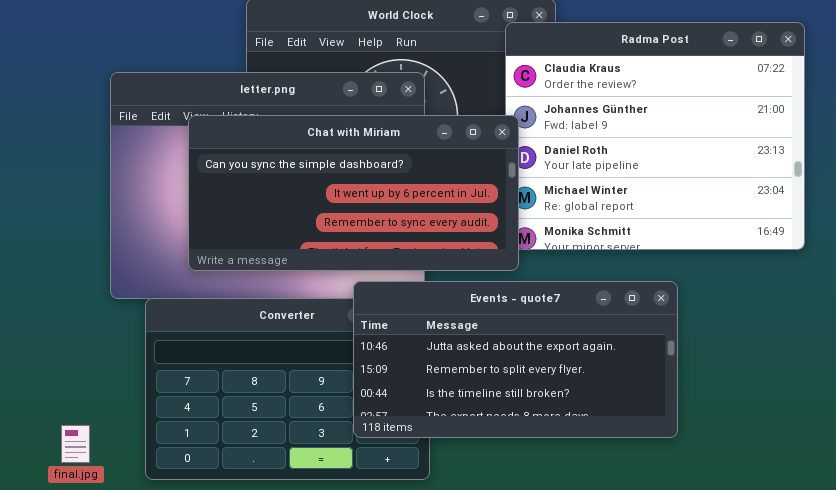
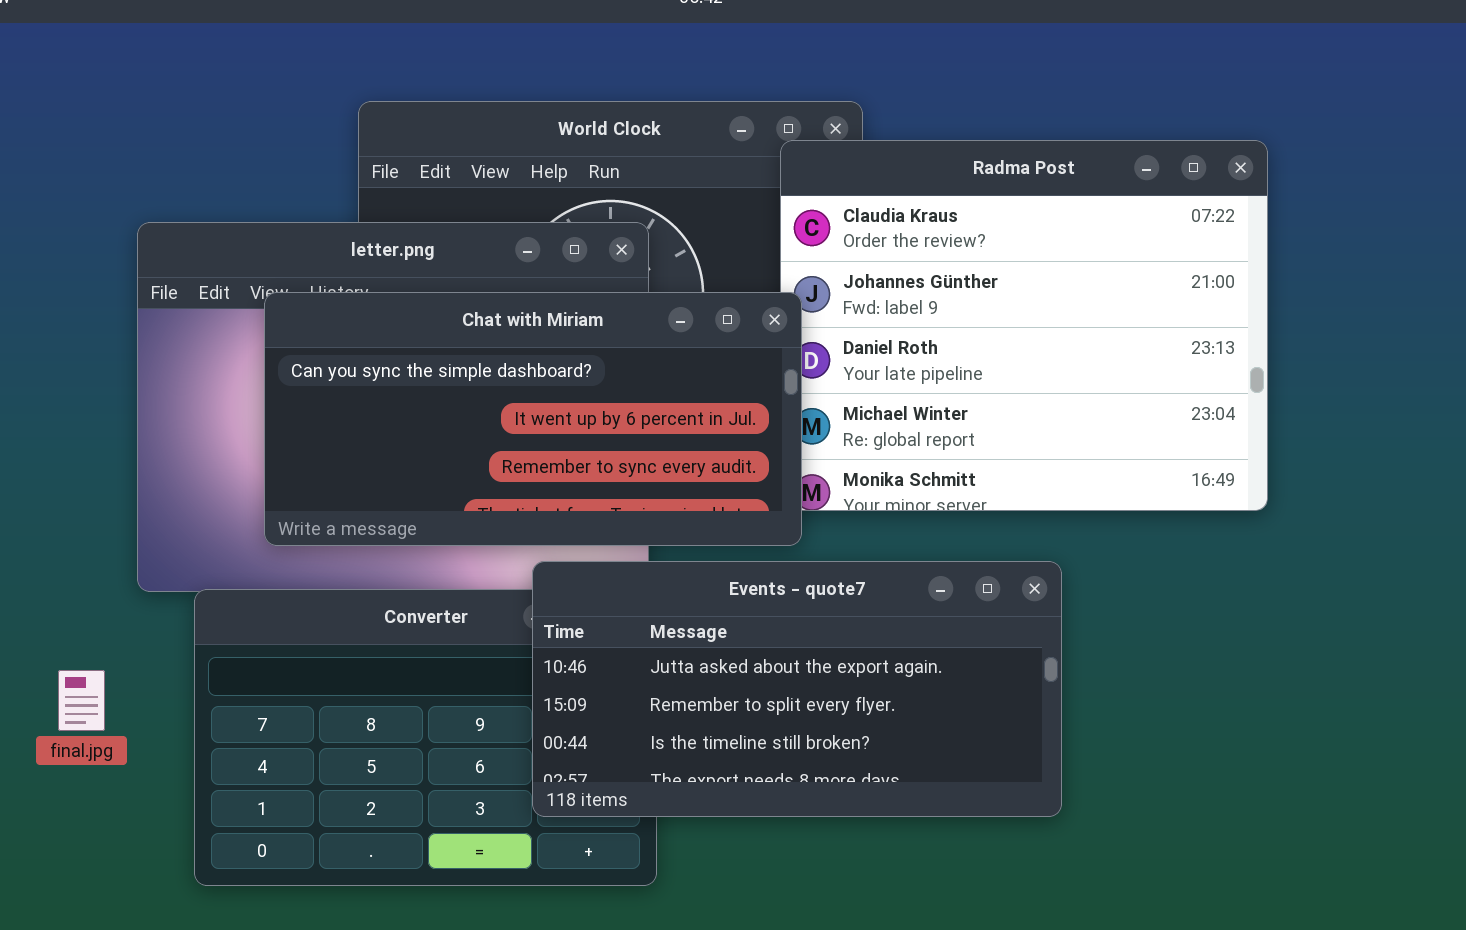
final.jpg: [61,425,90,463] -> [58,670,105,731], moved

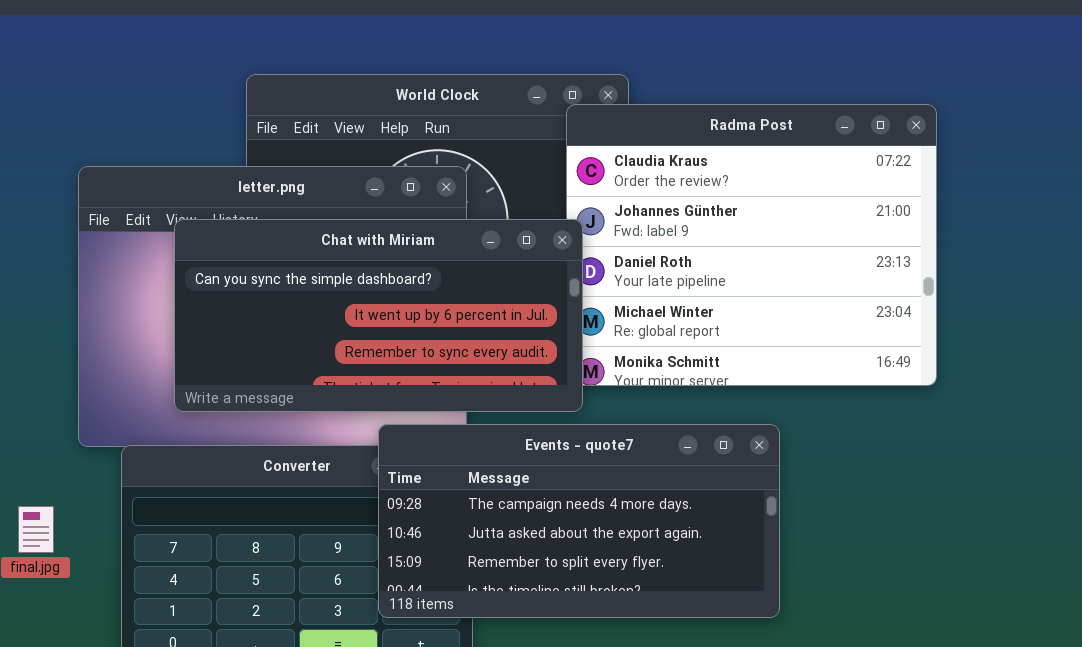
Events - quote7: [532,561,1062,817] -> [378,424,780,618], scrolled up 1 row

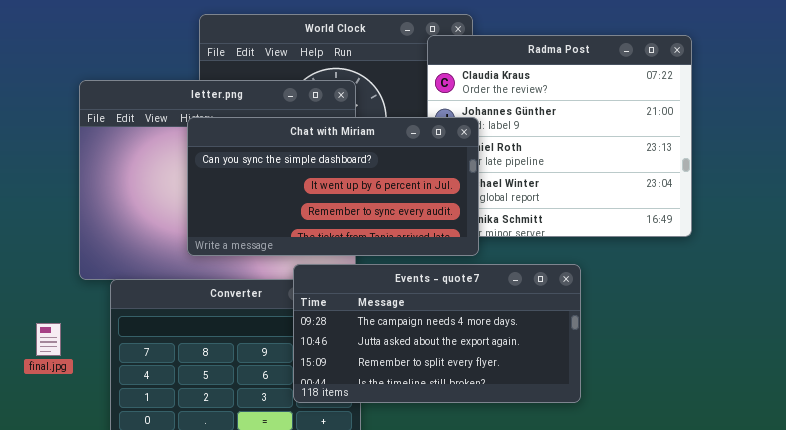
Chat with Miriam: [174,219,583,412] -> [187,117,479,256], moved

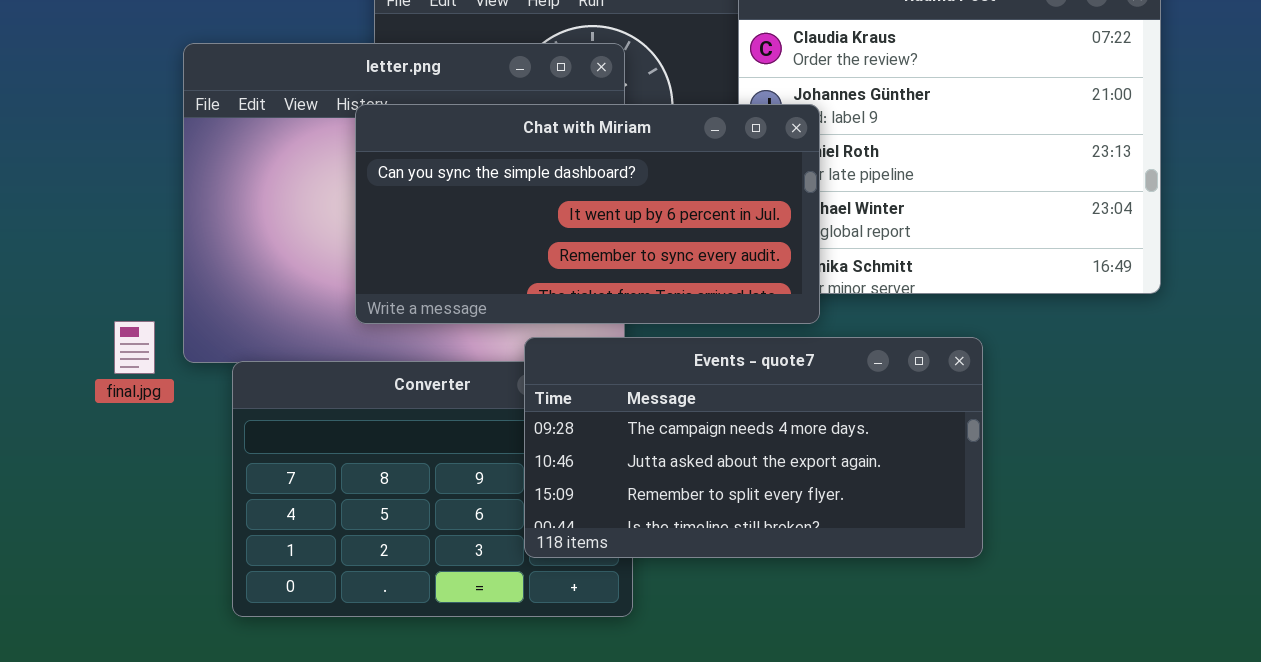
final.jpg: [36,323,61,356] -> [114,321,155,374], moved

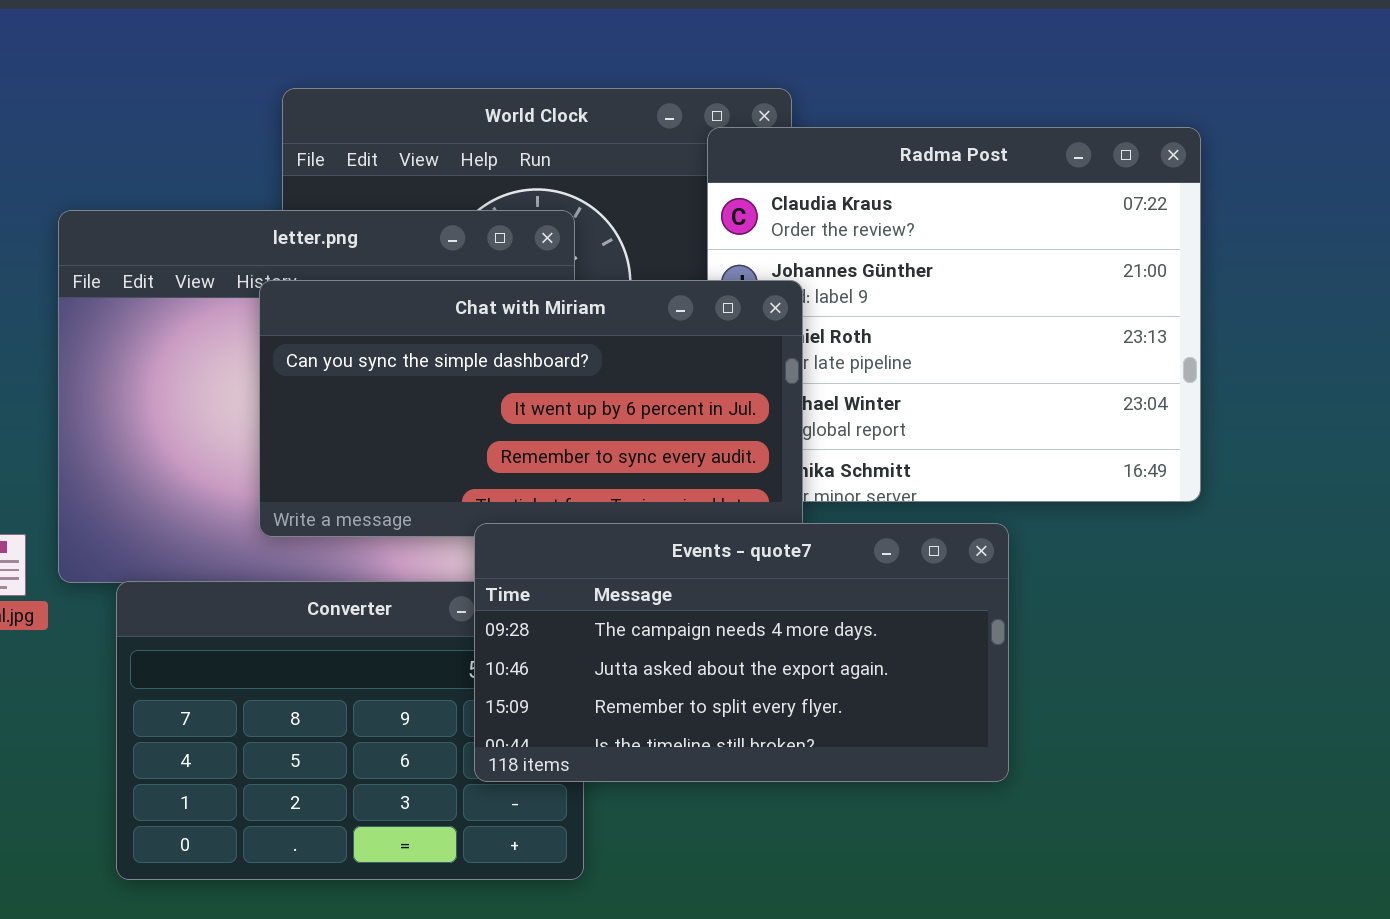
Events - quote7: [524,337,983,558] -> [474,523,1009,782], moved

